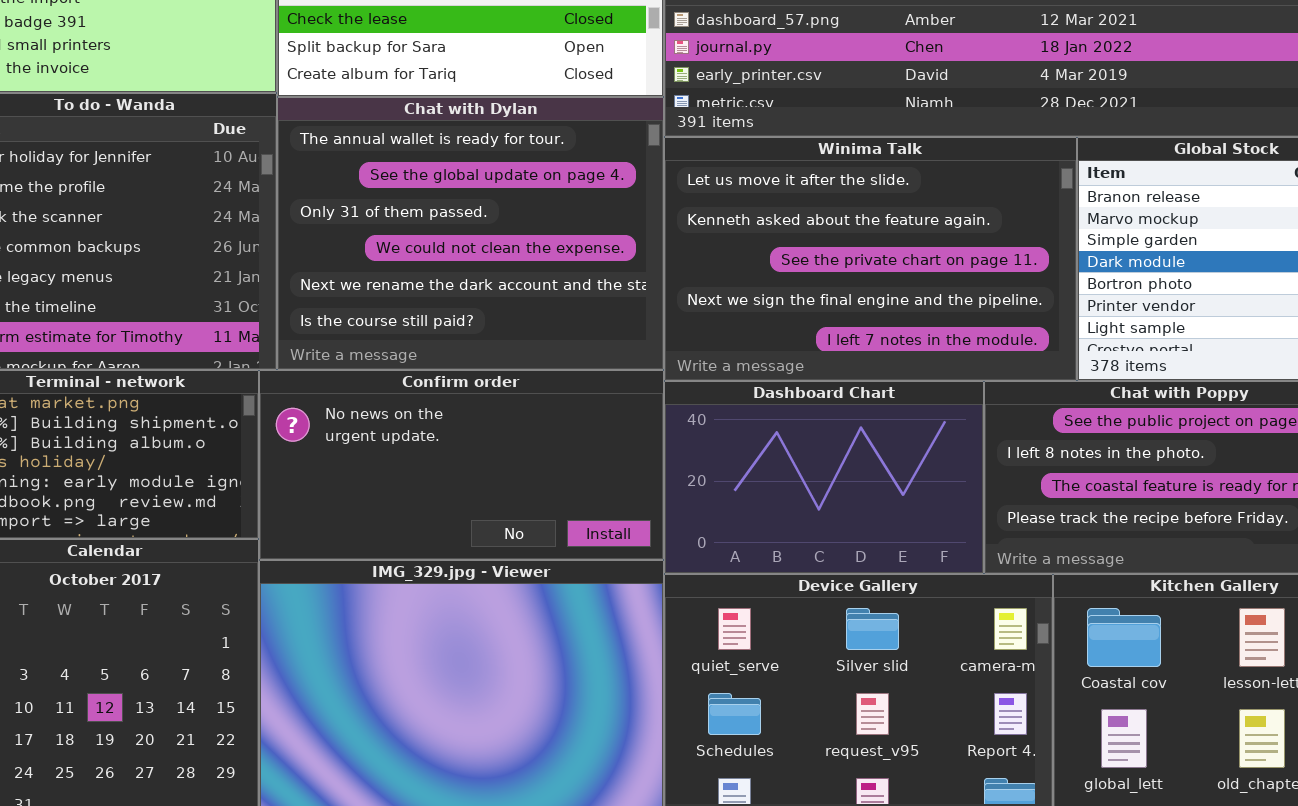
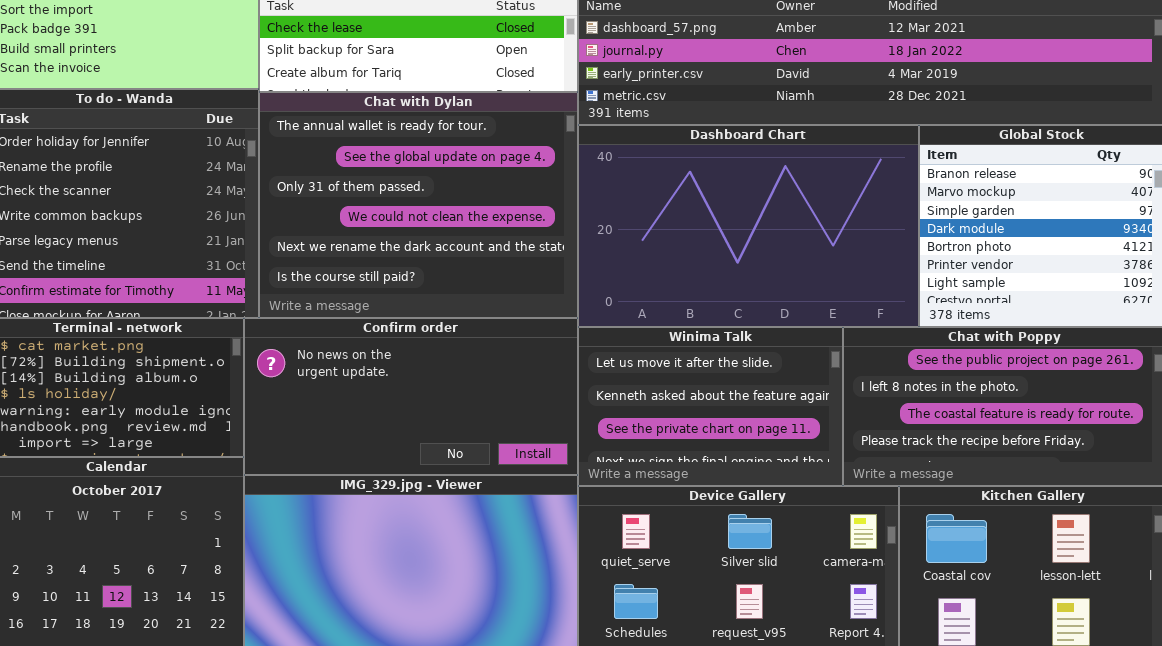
Winima Talk: [664,137,1077,381] -> [578,327,843,486], moved, resized
Dashboard Chart: [664,381,984,574] -> [578,125,919,327], moved, resized

